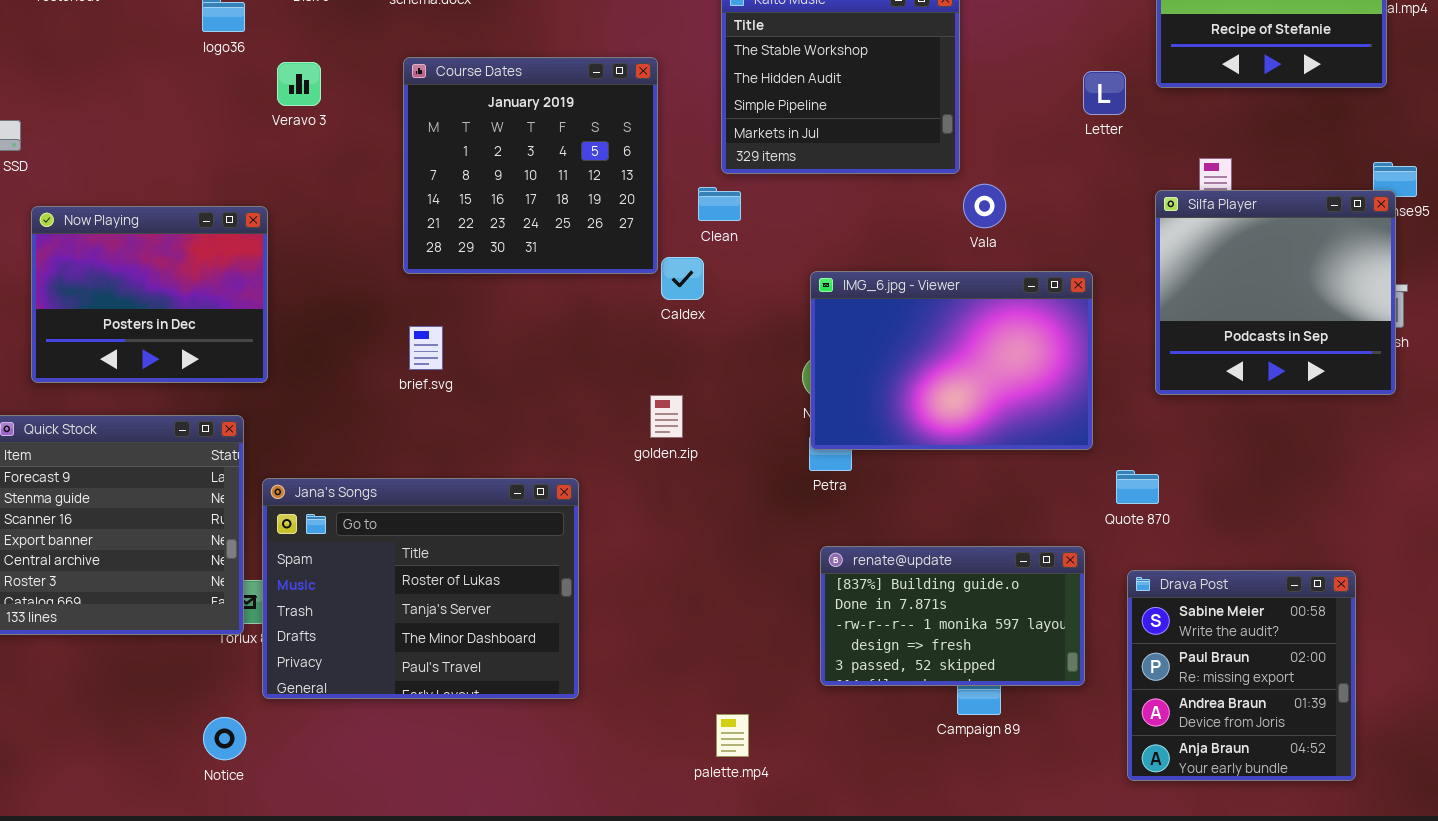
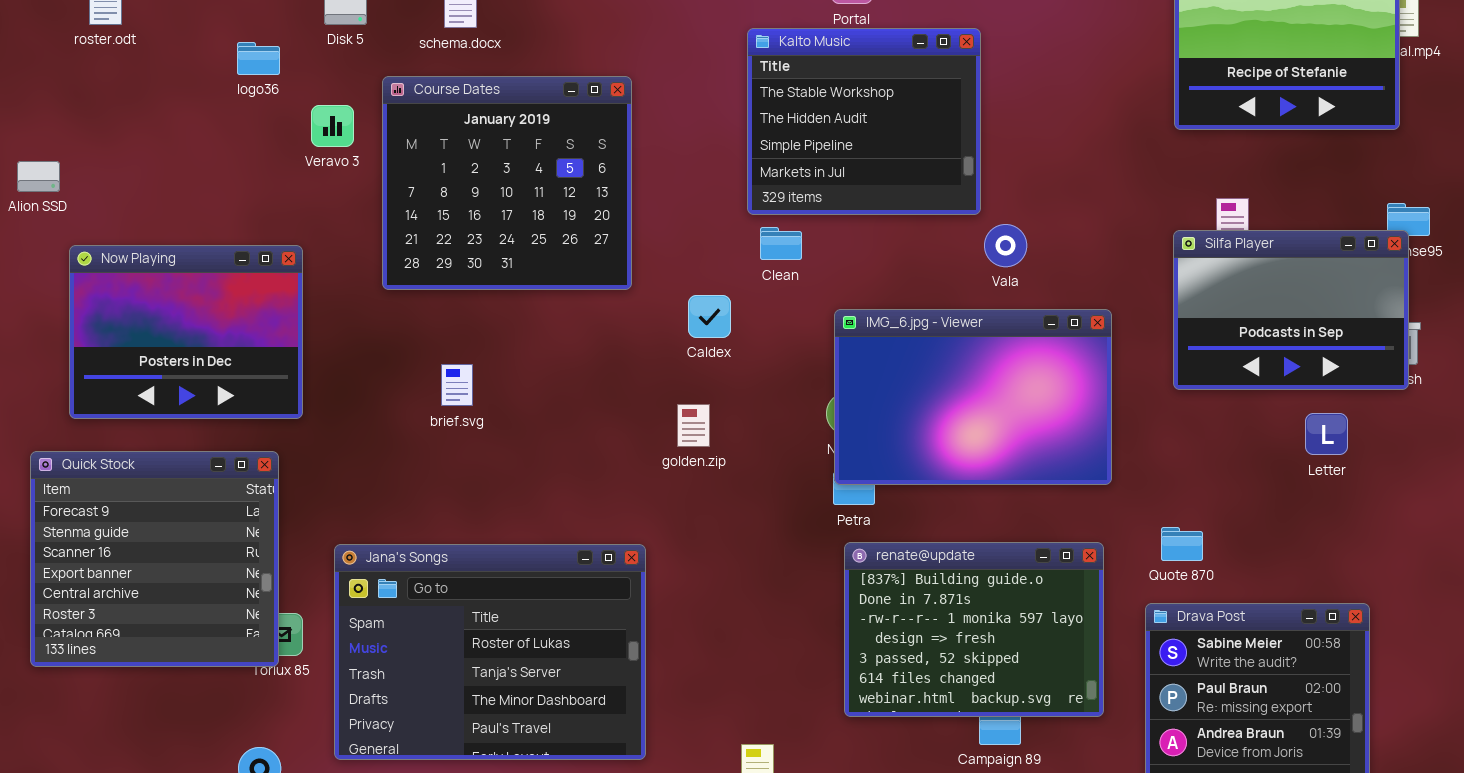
Course Dates: [403,57,658,274] -> [382,76,632,290], moved
Letter: [1083,71,1126,115] -> [1305,413,1348,455], moved
Clean: [698,187,741,221] -> [760,227,802,260], moved
Silfa Player: [1155,190,1396,395] -> [1173,230,1409,390], resized
golden.zip: [650,395,683,438] -> [677,404,710,447], moved
Quote 870: [1116,470,1159,504] -> [1161,527,1203,561], moved
Jana's Songs: [262,478,579,699] -> [334,544,646,760], moved
renate@update: [820,546,1085,686] -> [844,542,1104,717], resized

